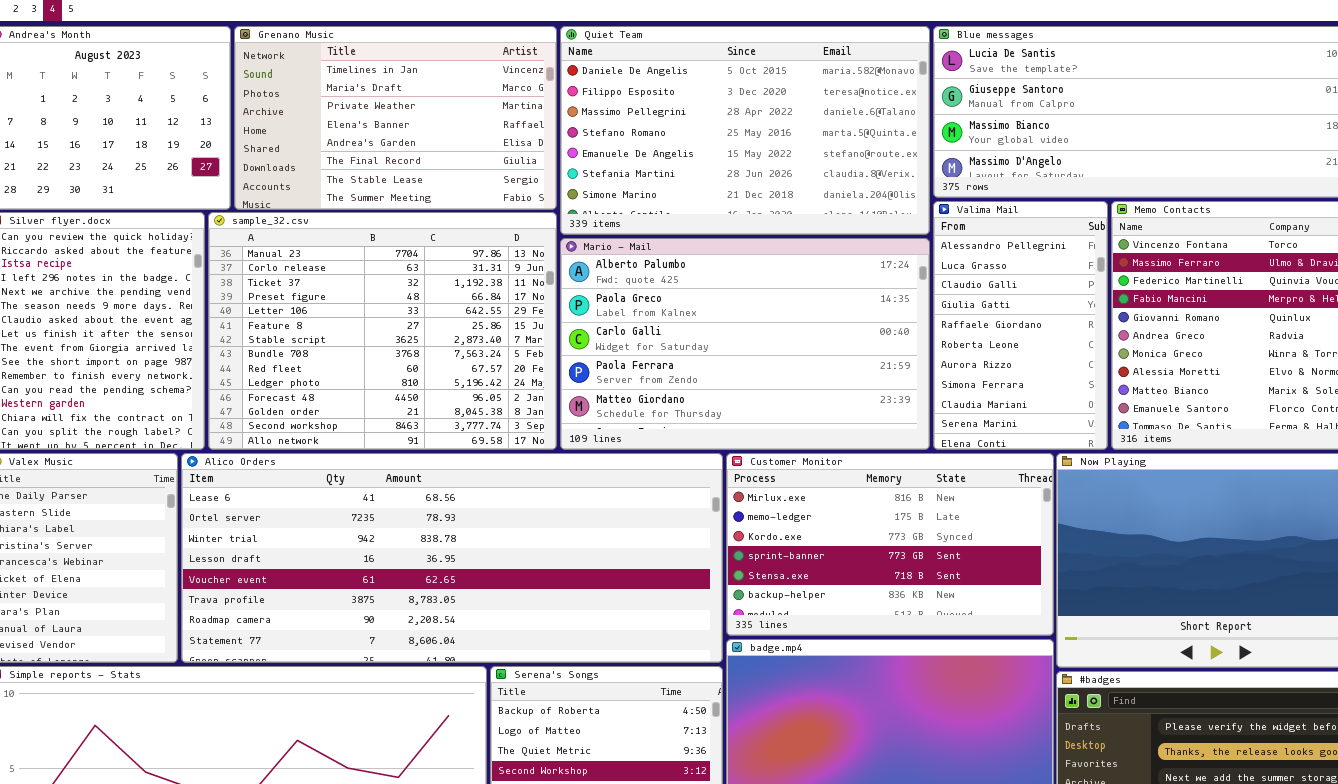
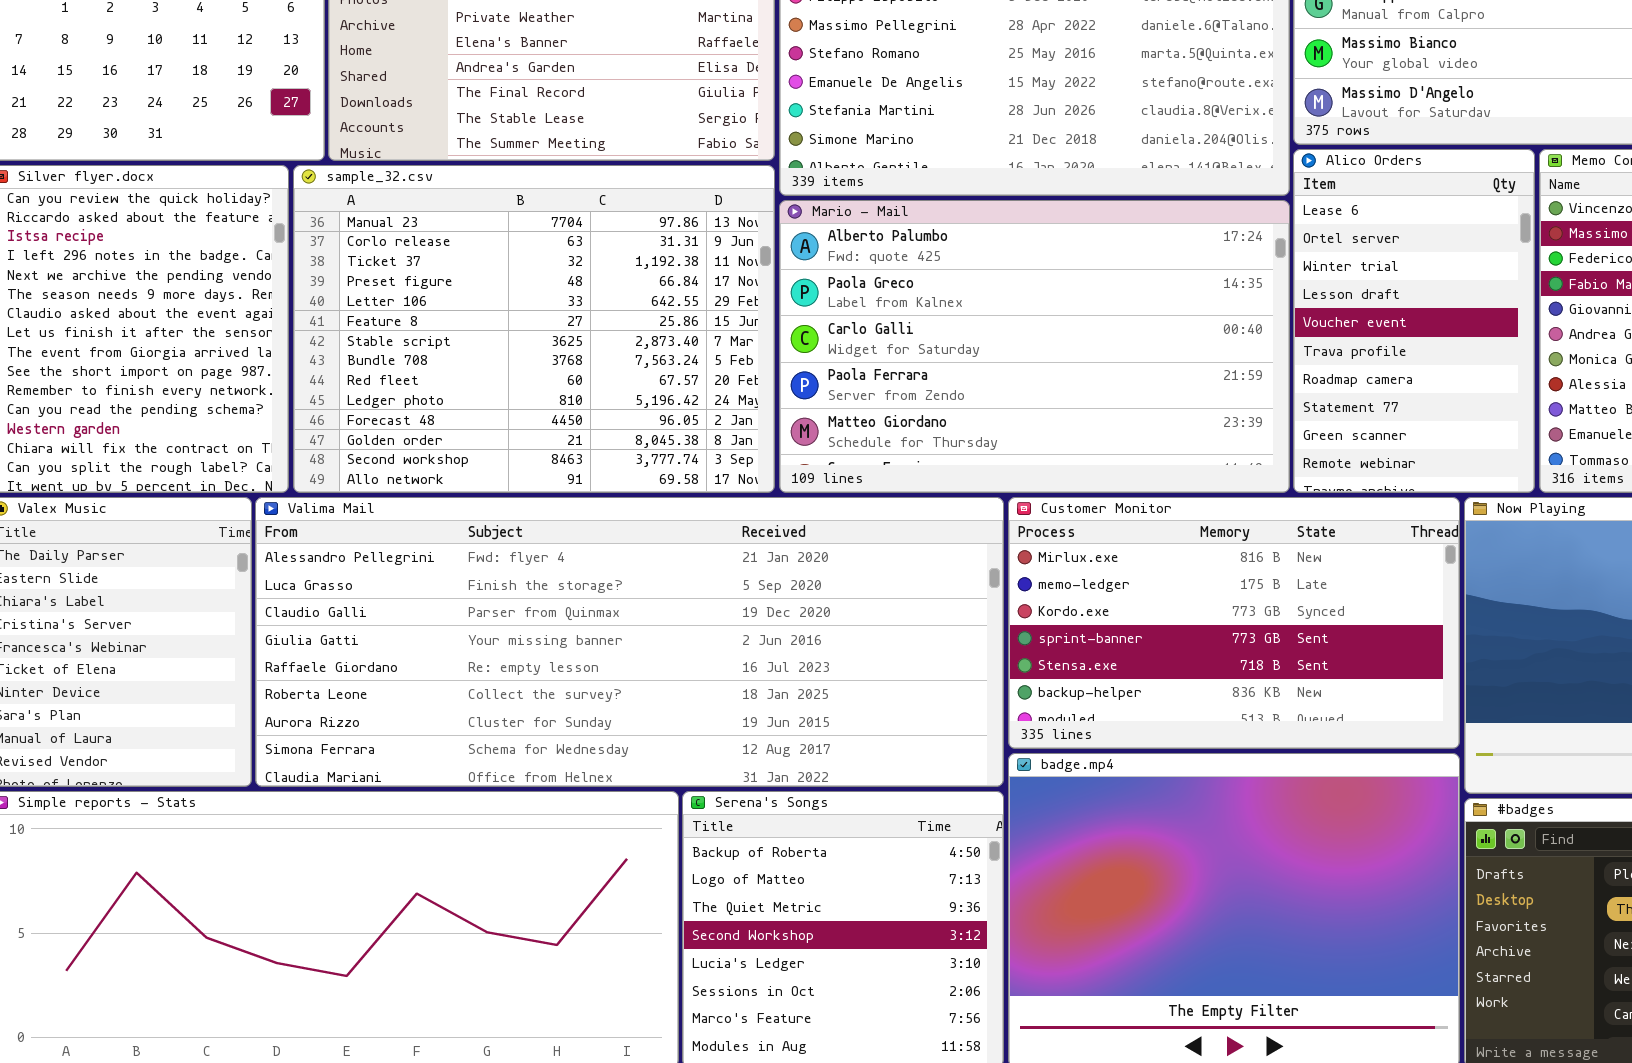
Valima Mail: [933,201,1108,450] -> [255,497,1004,787], moved, resized
Alico Orders: [181,453,723,663] -> [1293,149,1535,493], moved, resized

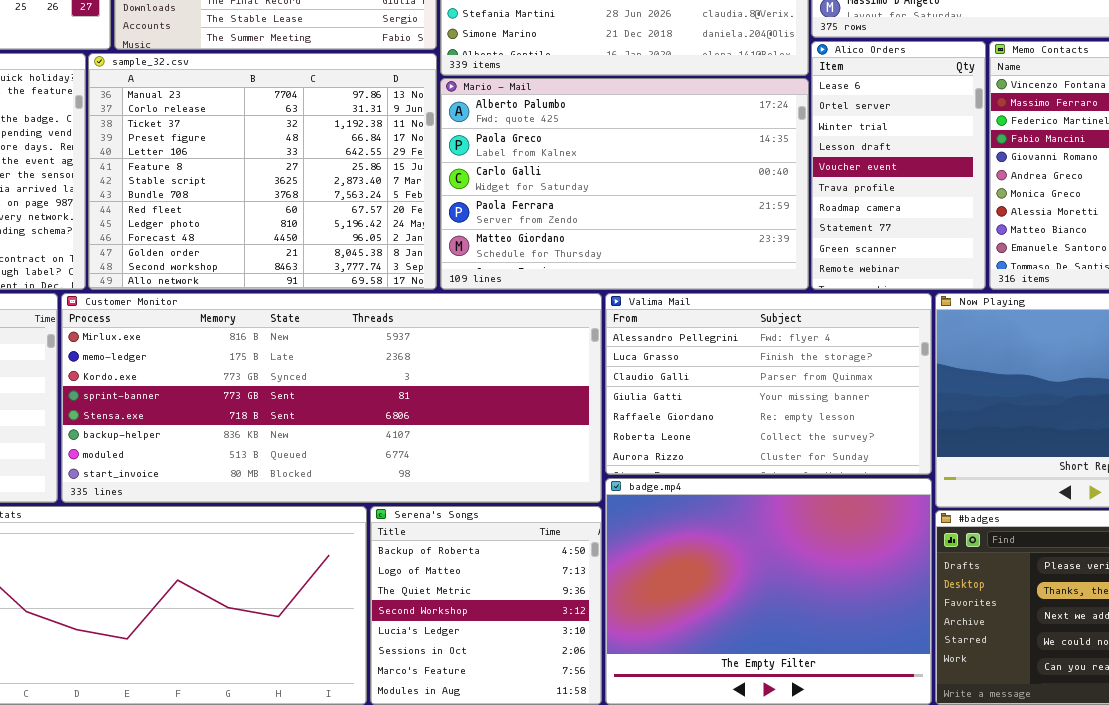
Valima Mail: [255,497,1004,787] -> [605,293,932,475], moved, resized
Customer Monitor: [1008,497,1460,749] -> [61,293,602,503], moved, resized

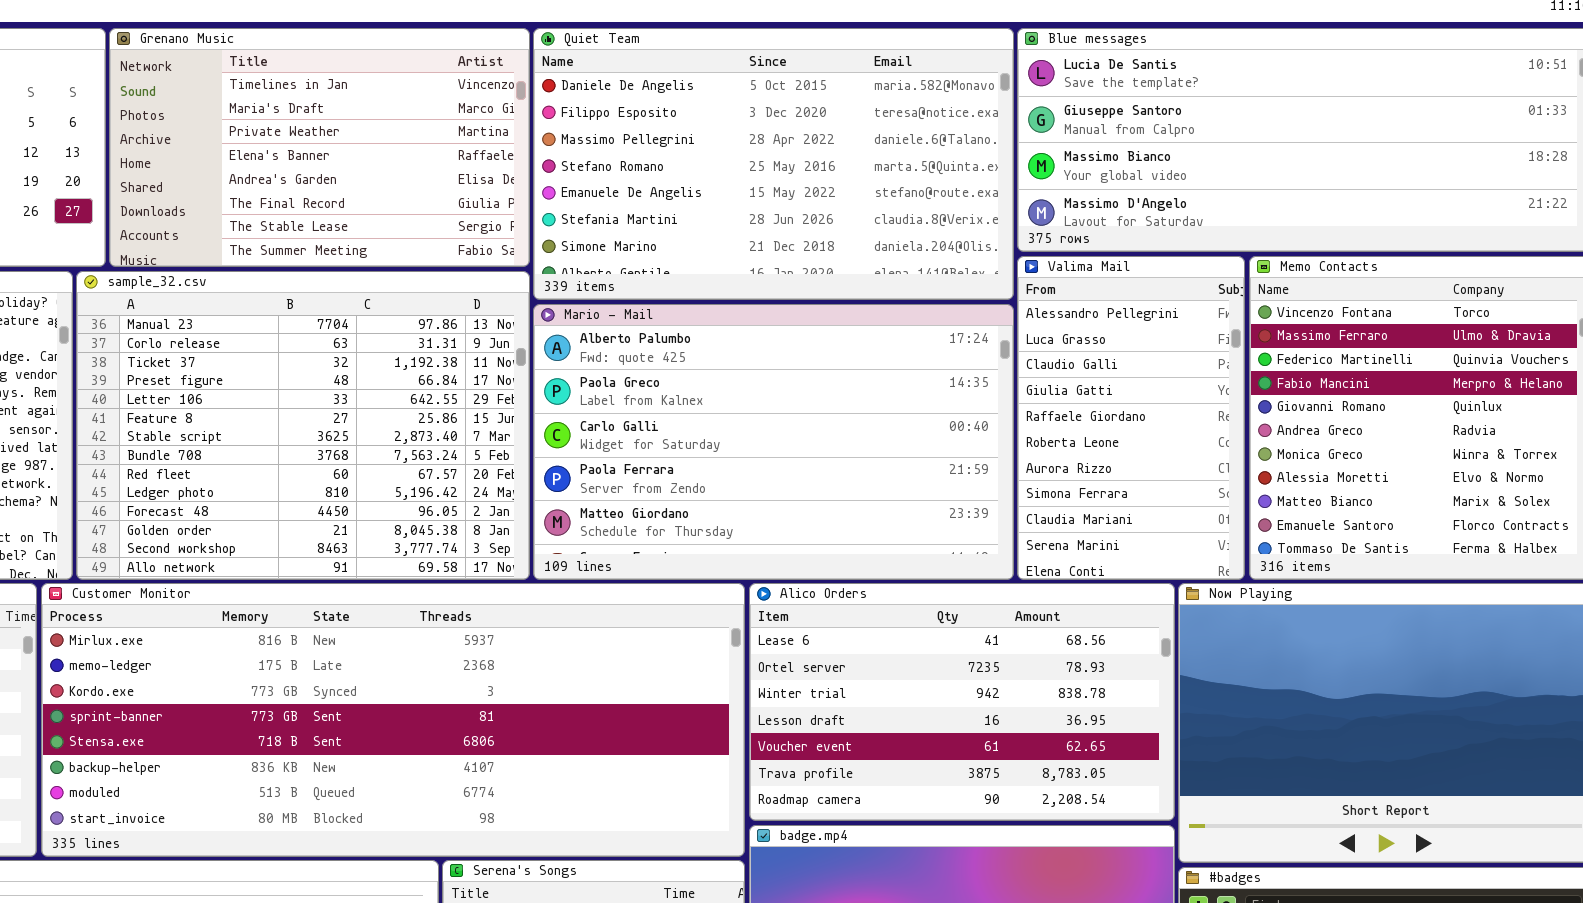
Alico Orders: [811,41,986,290] -> [749,583,1175,821], moved, resized
Valima Mail: [605,293,932,475] -> [1017,256,1245,580], moved, resized

